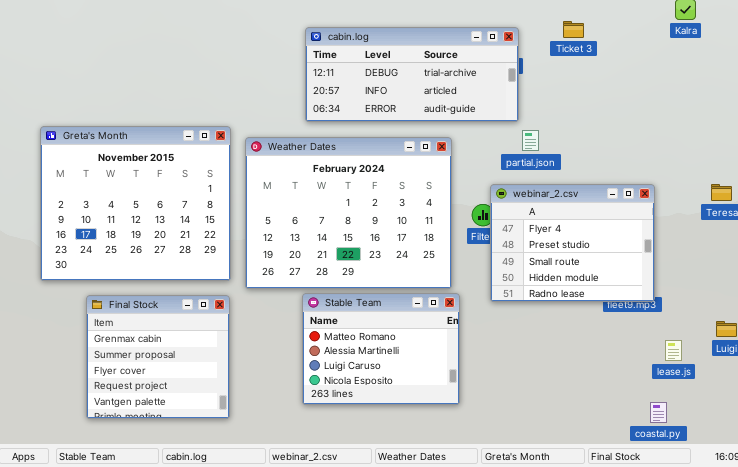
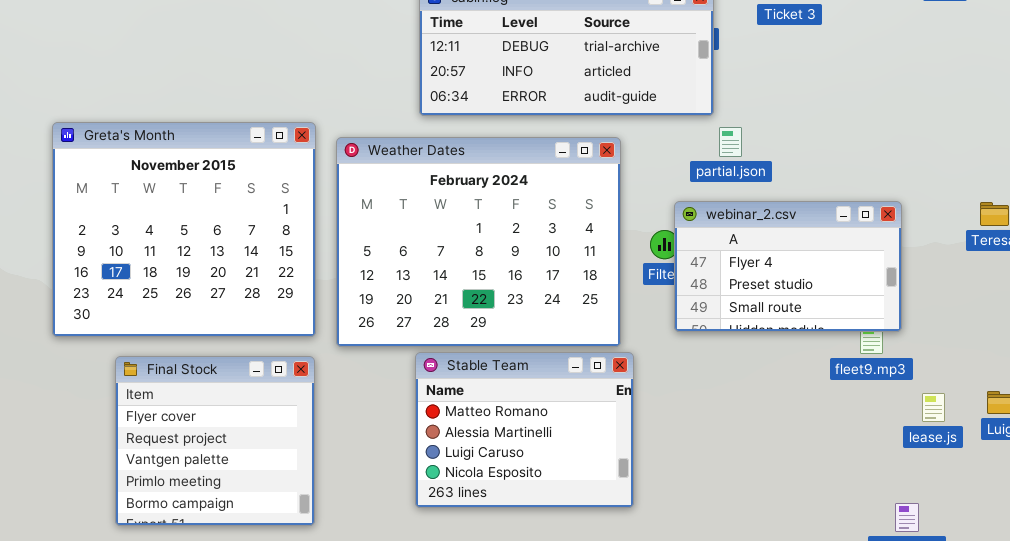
webinar_2.csv: [490,184,655,302] -> [674,201,902,332], resized
Final Stock: [86,295,230,419] -> [115,356,315,526], scrolled down 2 rows
lease.js: [665,340,682,361] -> [922,393,945,422], moved

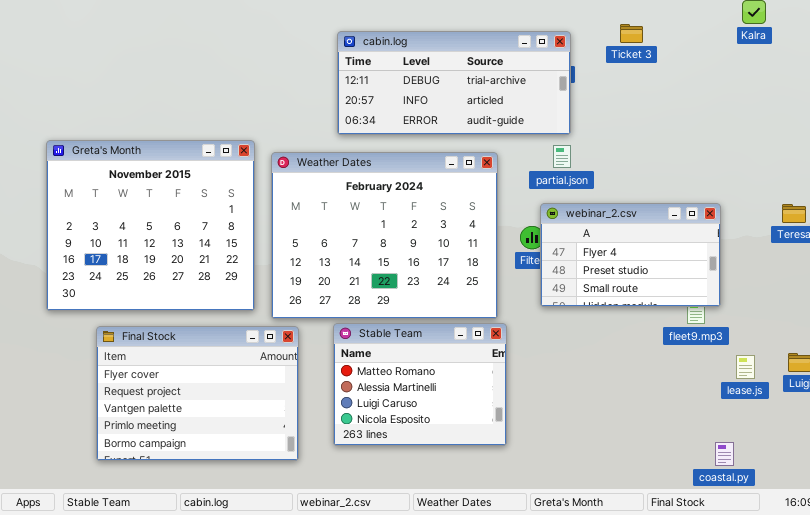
partial.json: [719,127,742,157] -> [553,145,571,168], moved
Final Stock: [115,356,315,526] -> [96,326,299,461], resized

